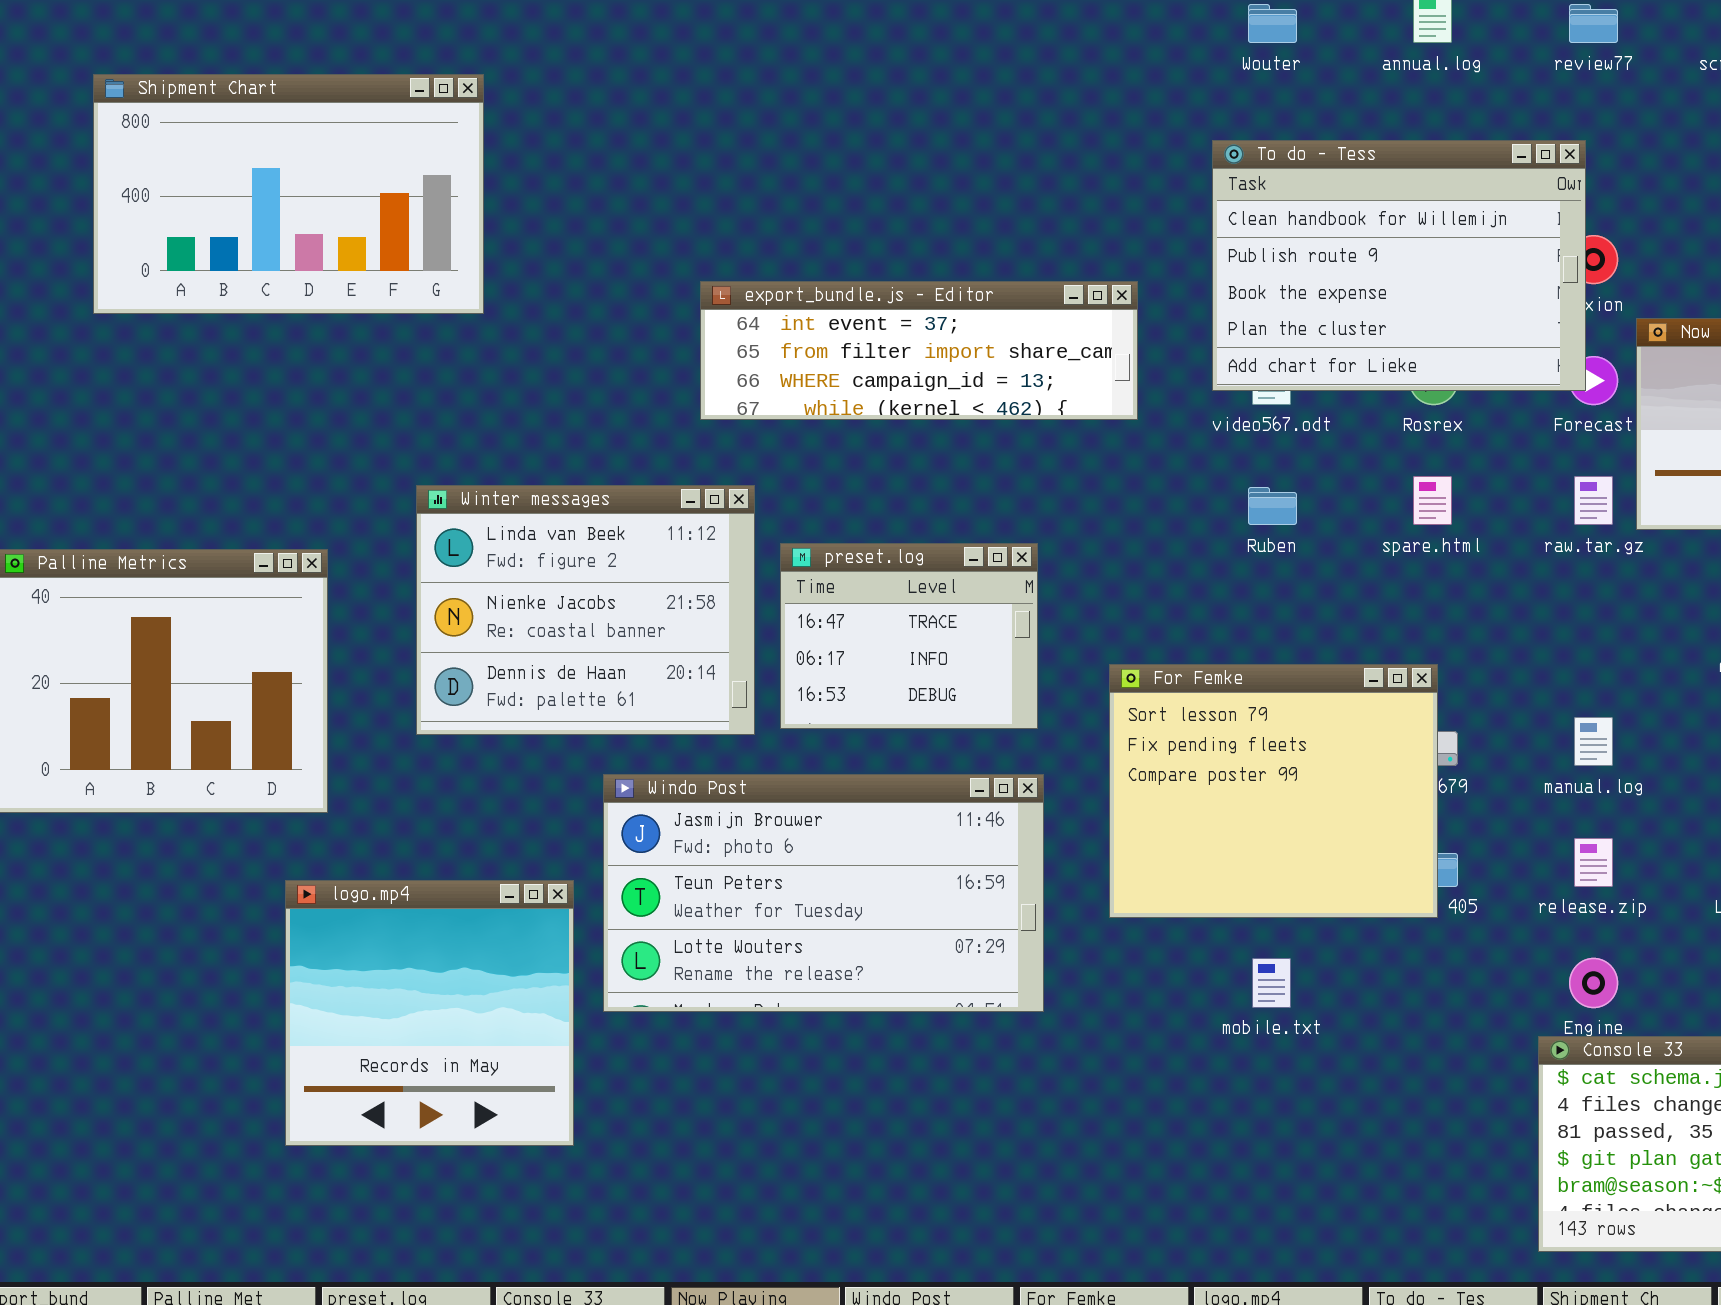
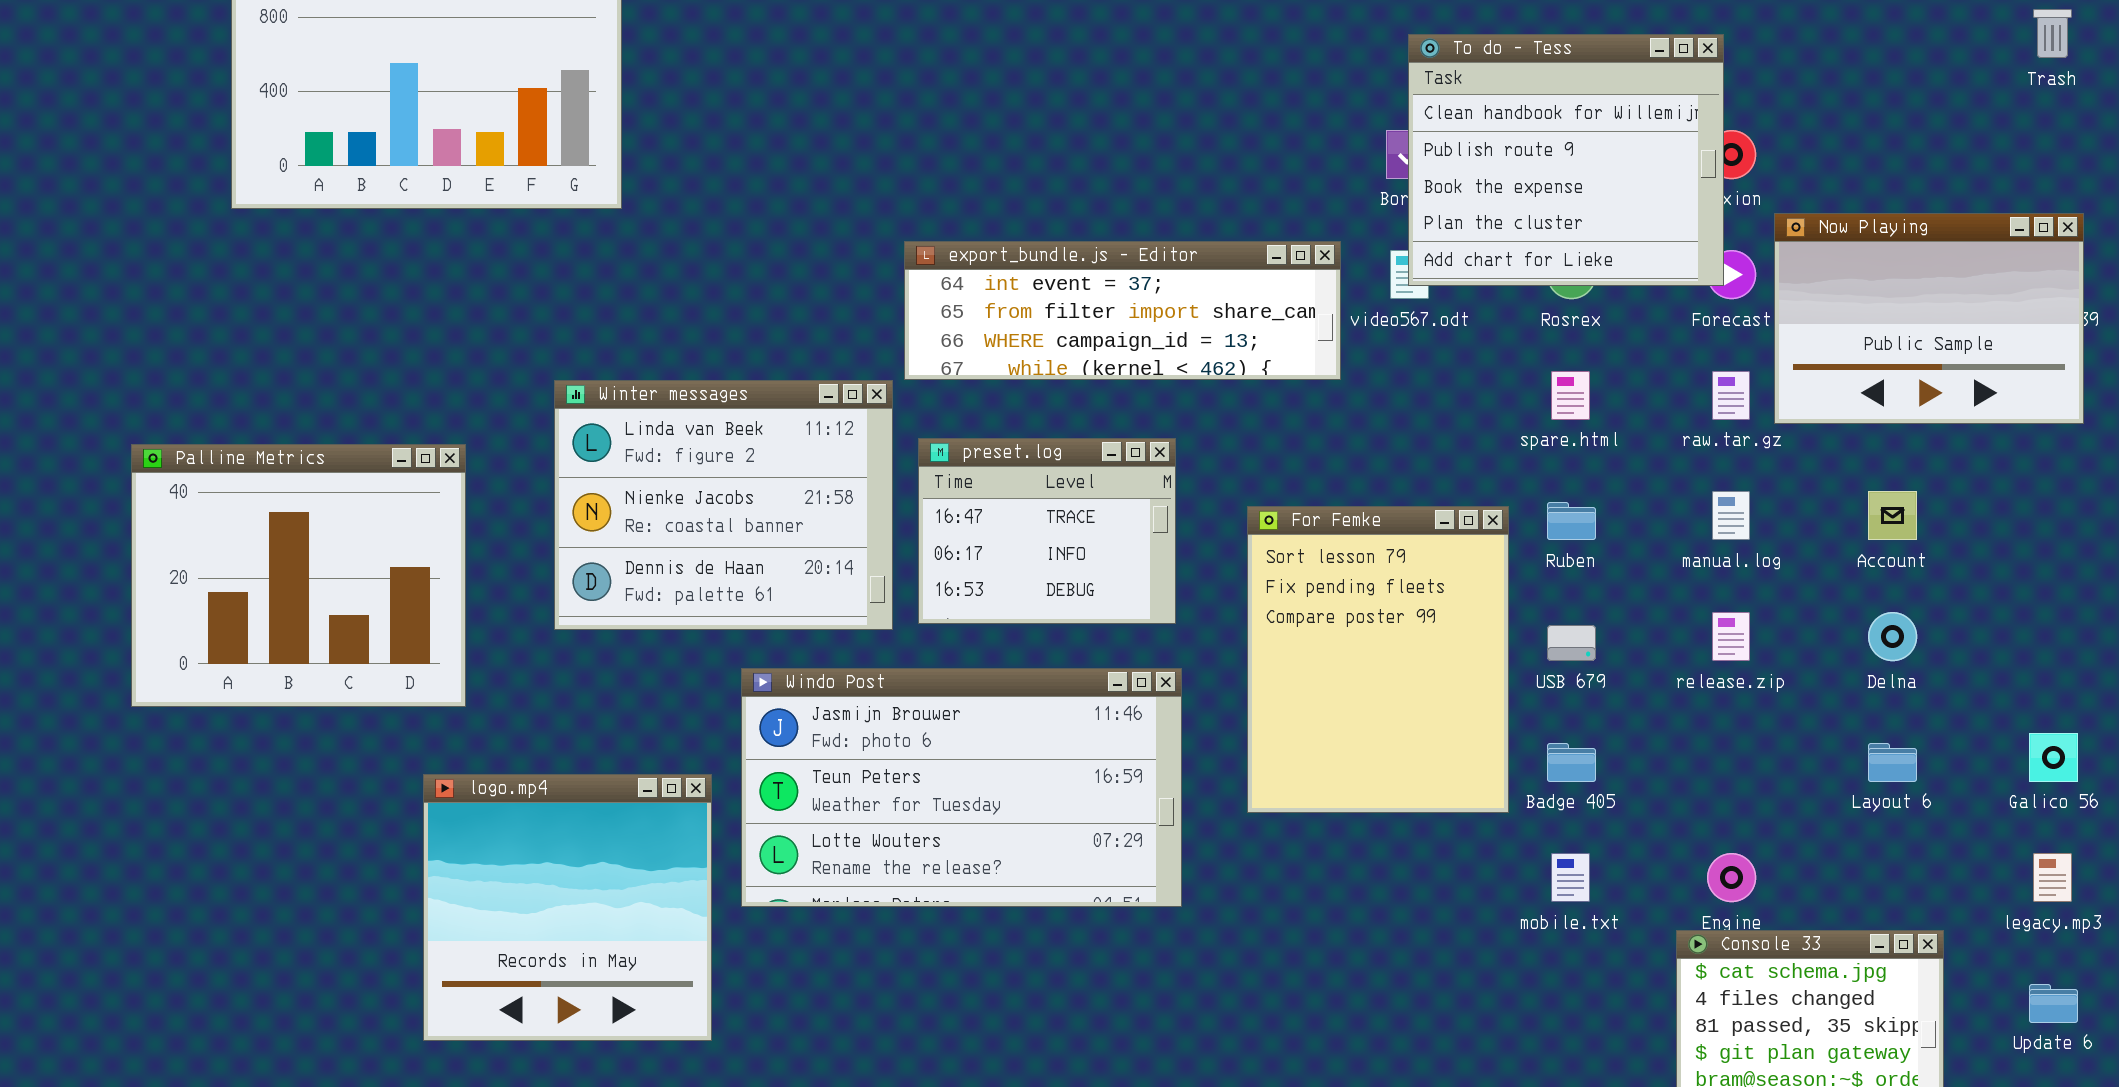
To do - Tess: [1212,140,1586,391] -> [1408,34,1724,286], resized
export_bundle.js - Editor: [700,281,1138,420] -> [904,241,1341,380], moved
Ruben: [1248,487,1297,525] -> [1547,502,1596,540], moved
For Femke: [1109,664,1438,918] -> [1247,506,1509,813], resized
manual.log: [1574,717,1613,766] -> [1712,491,1750,540], moved
release.zip: [1574,838,1613,887] -> [1712,612,1750,661], moved
mobile.txt: [1252,958,1291,1008] -> [1551,853,1590,902], moved

